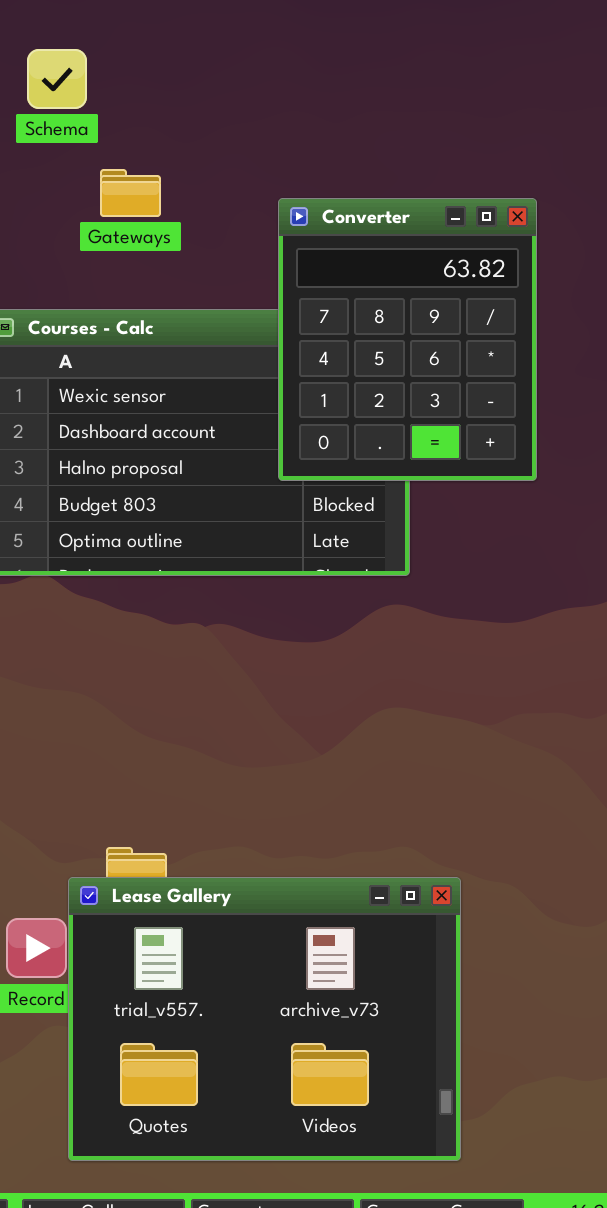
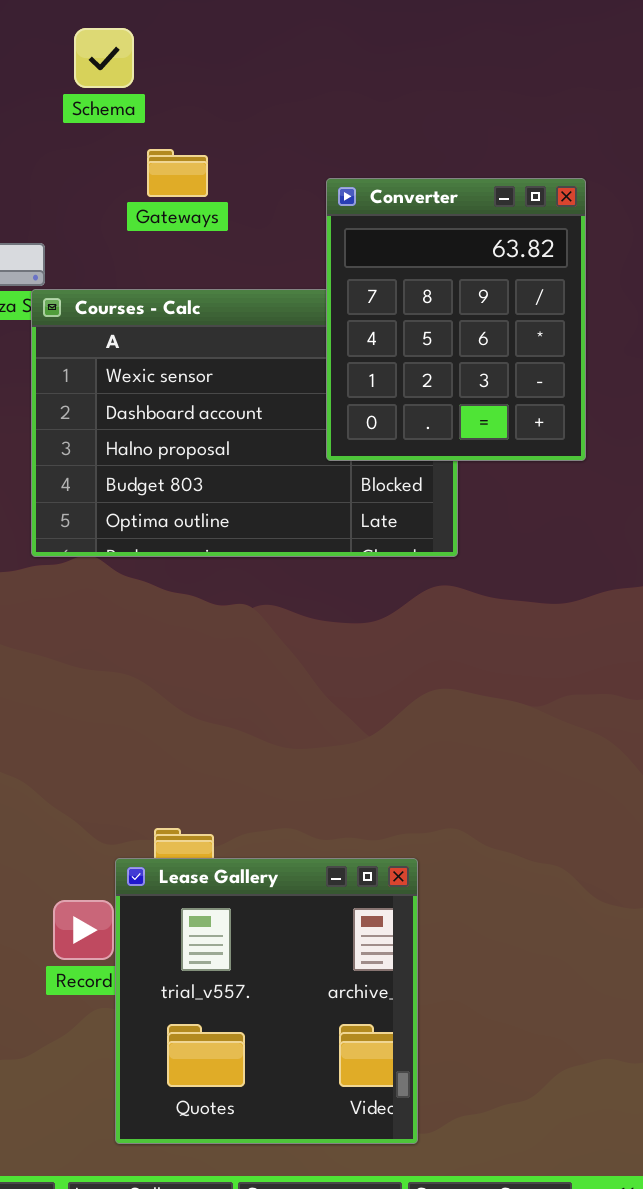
Lease Gallery: [68,877,461,1161] -> [115,858,418,1144], resized

